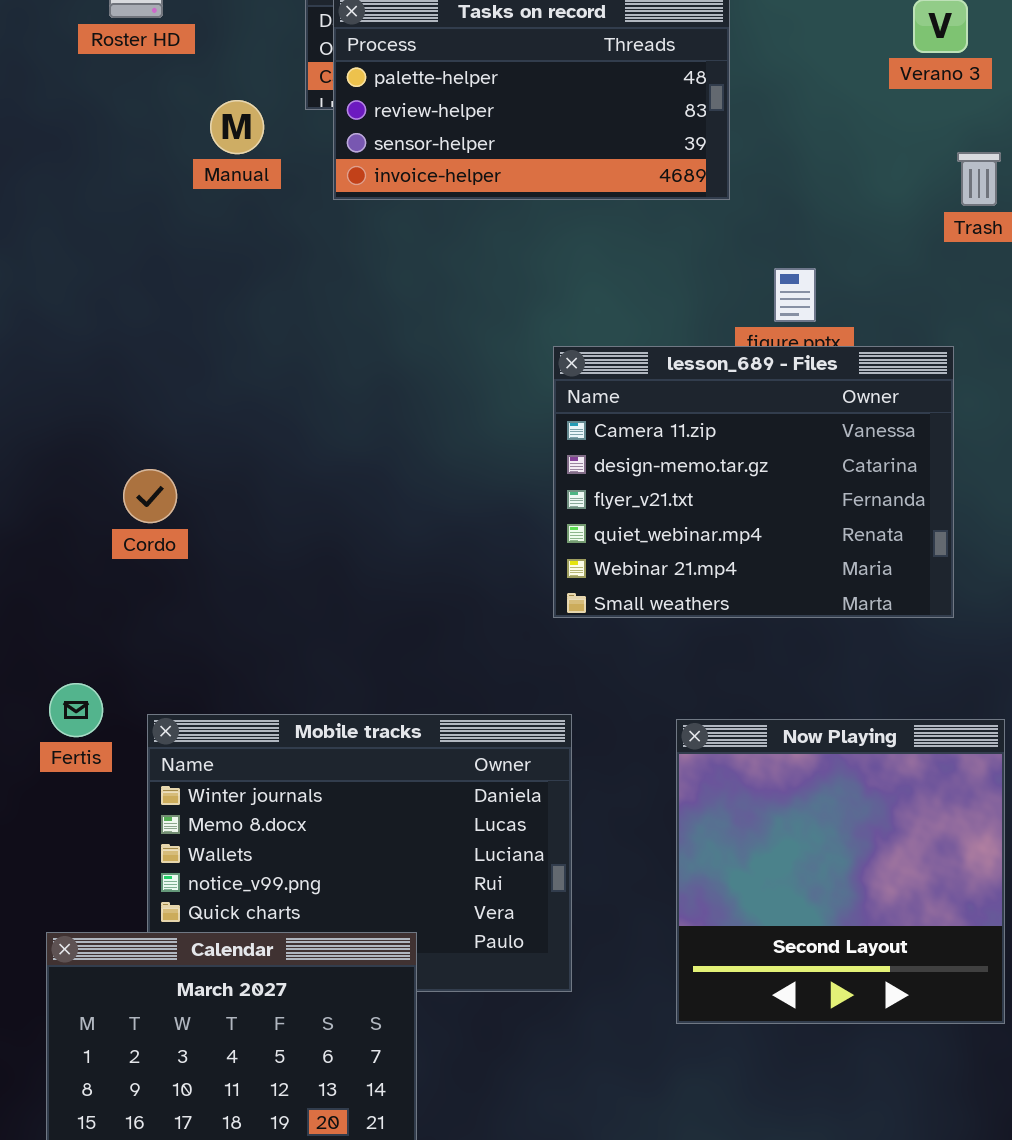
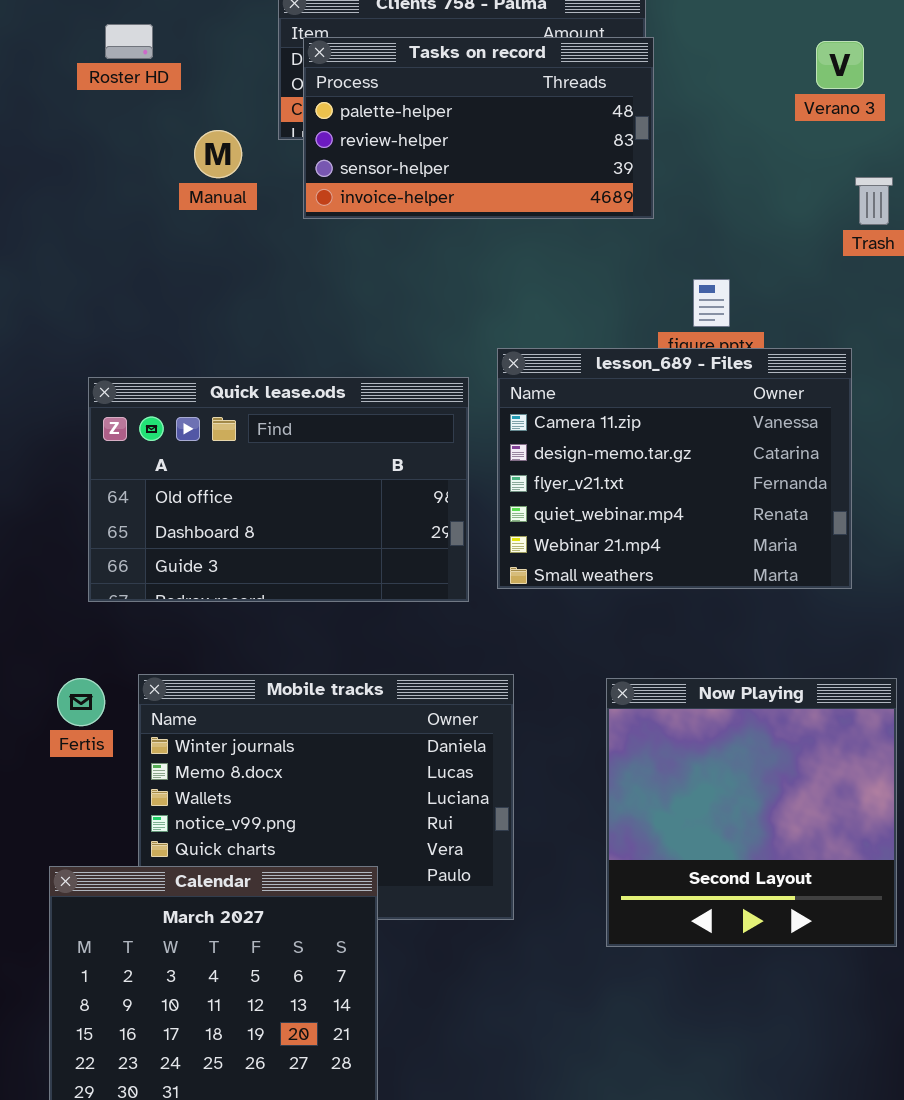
Quick lease.ods: none -> [88,377,469,602], opened
Fertis: [49,683,103,737] -> [57,678,105,726], moved

